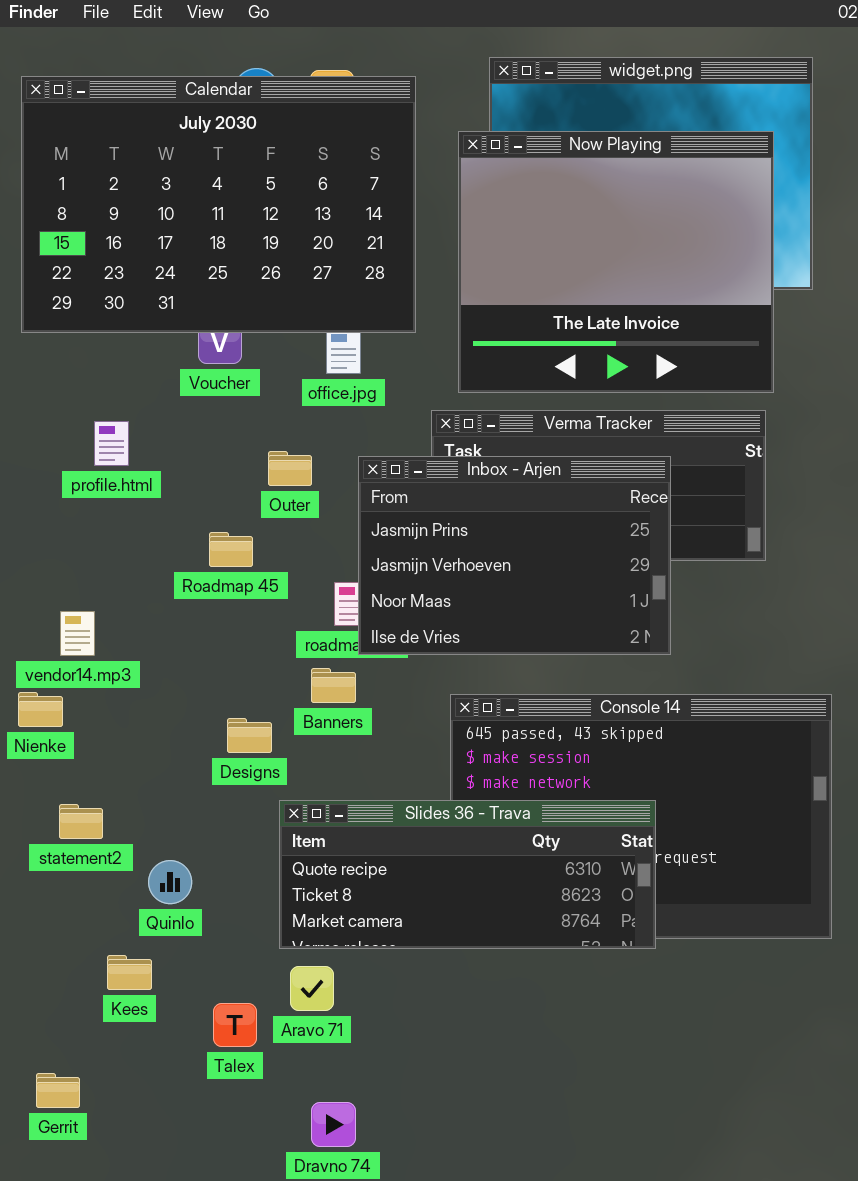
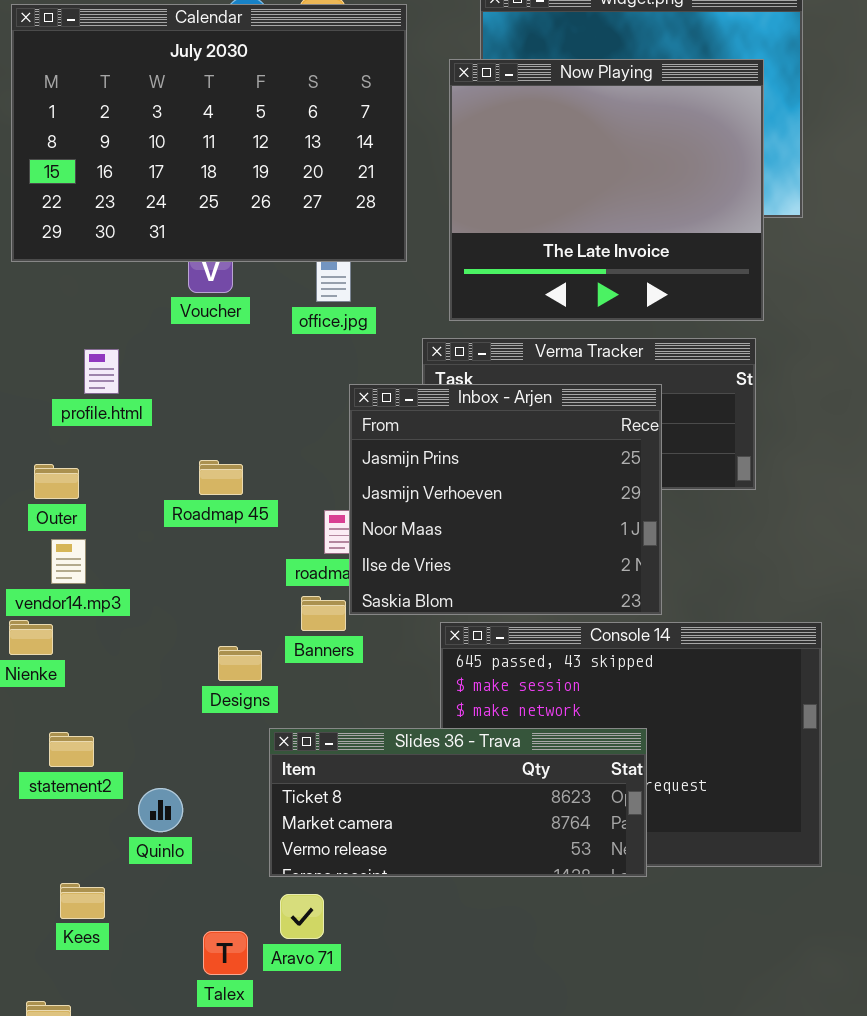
Outer: [268,451,312,486] -> [34,464,79,499], moved
Inbox - Arjen: [358,456,671,655] -> [349,384,662,615], resized
Slides 36 - Trava: [279,800,656,949] -> [269,728,647,877], scrolled down 1 row
Kees: [107,955,152,990] -> [60,883,105,919], moved

